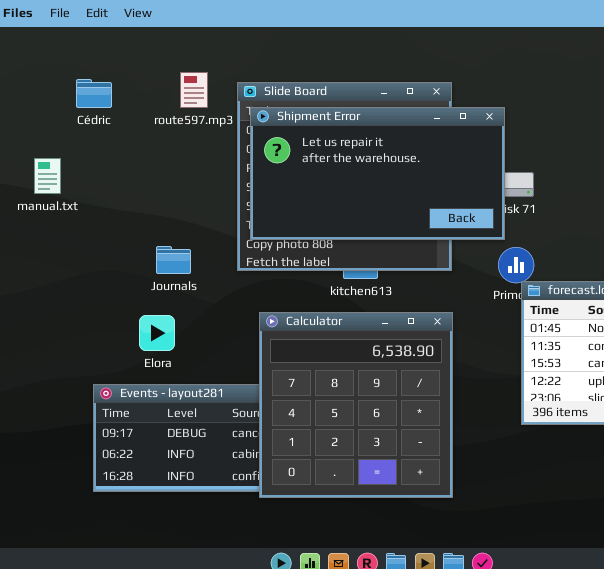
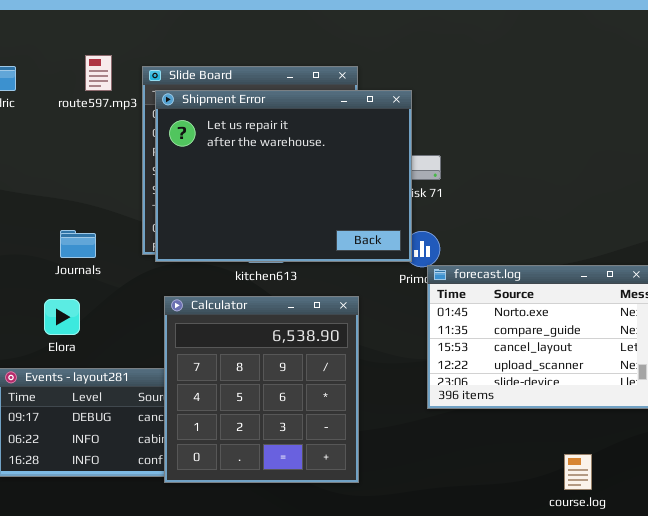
Shipment Error: [250,107,505,240] -> [155,90,412,262], resized

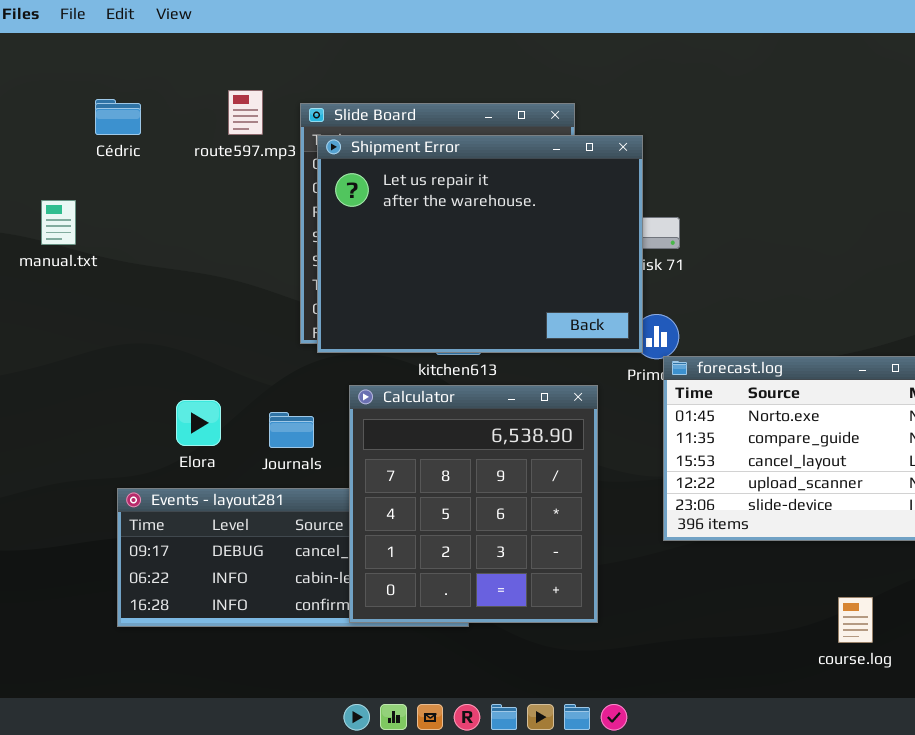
Journals: [60,230,96,258] -> [269,412,314,448], moved
Calculator: [164,296,359,483] -> [349,385,598,623], moved

